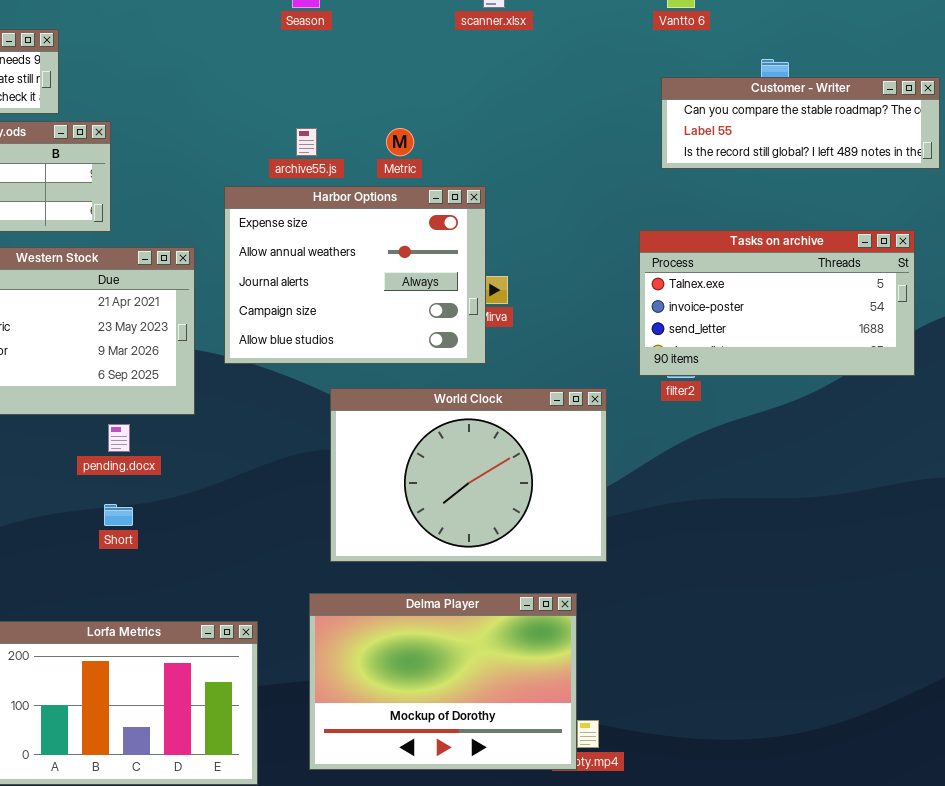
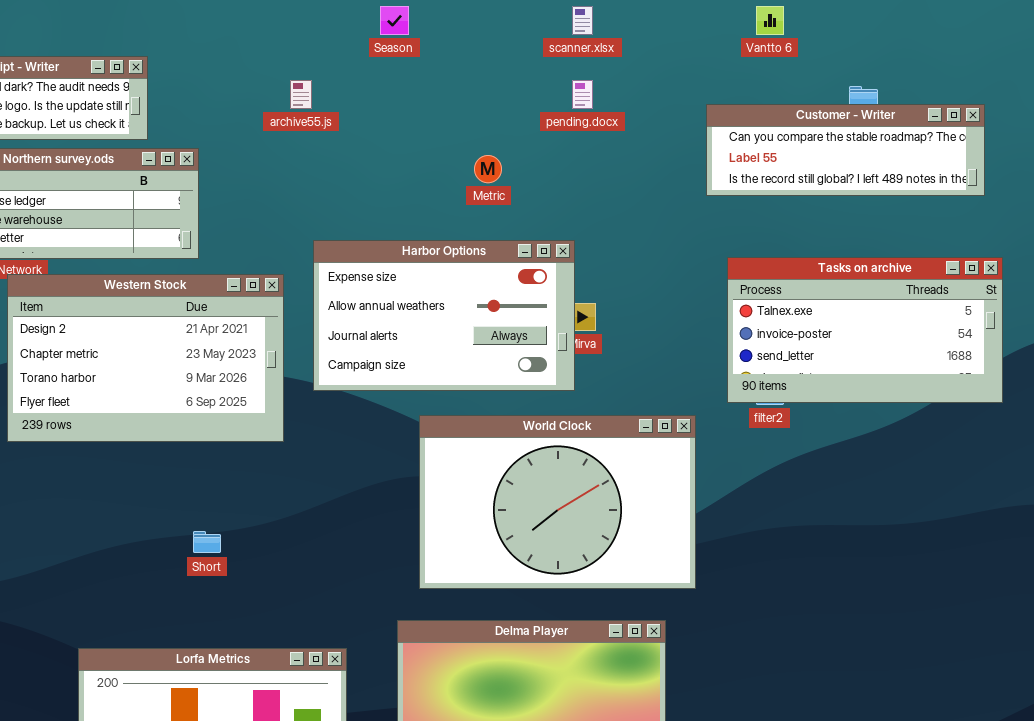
Customer - Writer: [661,77,940,169] -> [706,104,985,196], moved
archive55.js: [296,128,317,156] -> [290,80,312,109], moved
Harbor Options: [224,186,486,364] -> [313,240,575,391], resized
pending.docx: [108,424,130,452] -> [572,80,593,109], moved

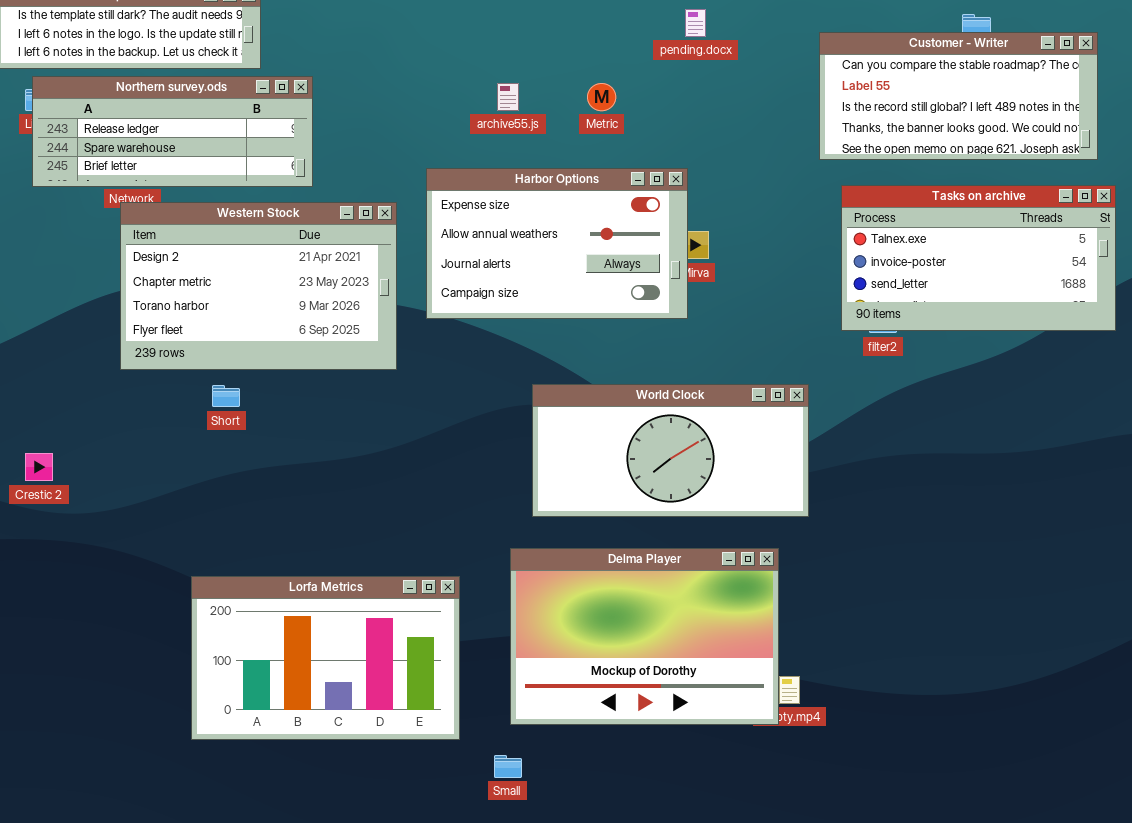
archive55.js: [290,80,312,109] -> [497,83,519,111], moved
Customer - Writer: [706,104,985,196] -> [819,32,1098,160], resized
World Clock: [419,415,696,589] -> [532,384,809,517], resized
Short: [193,531,221,553] -> [212,385,240,407], moved

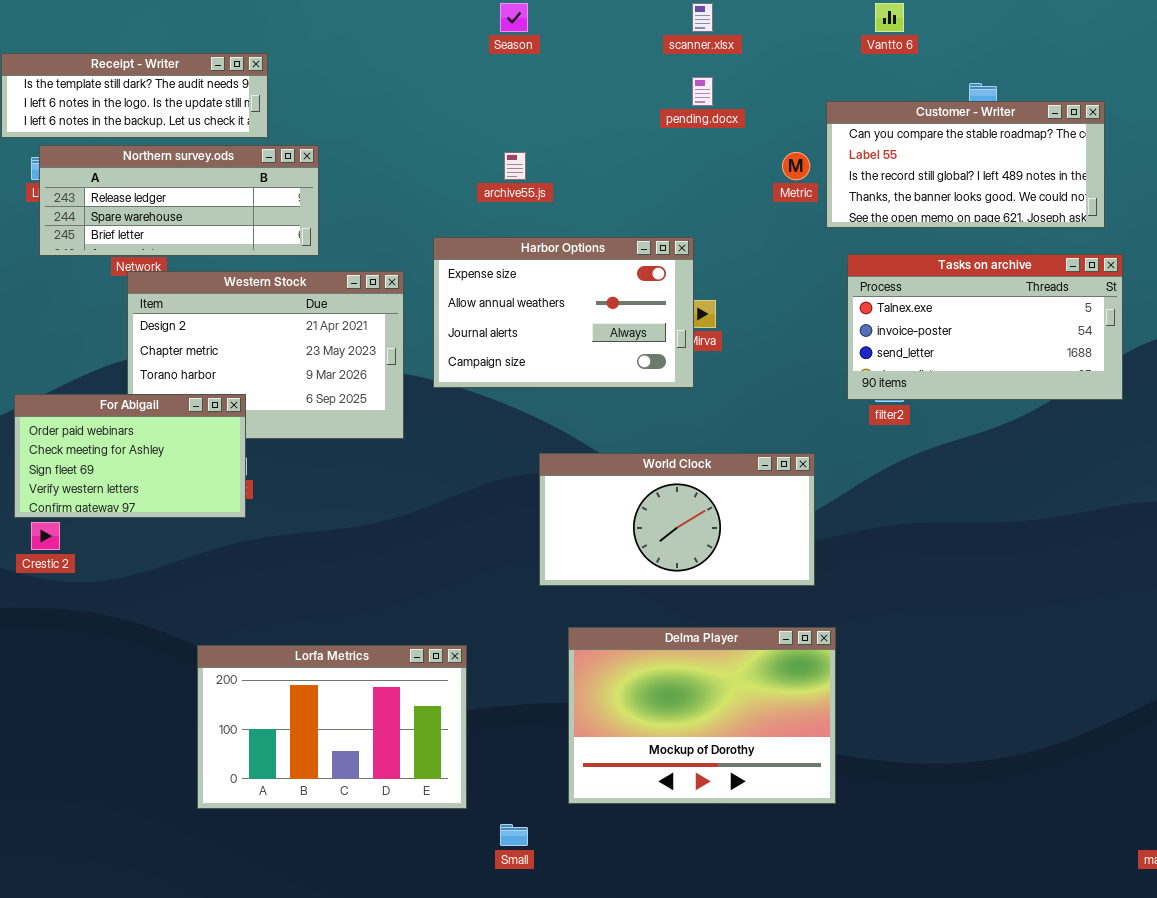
Metric: [587,83,616,111] -> [782,152,810,180], moved
For Abigail: none -> [14,394,246,518], opened
Delma Player: [510,548,779,725] -> [568,627,836,804], moved

